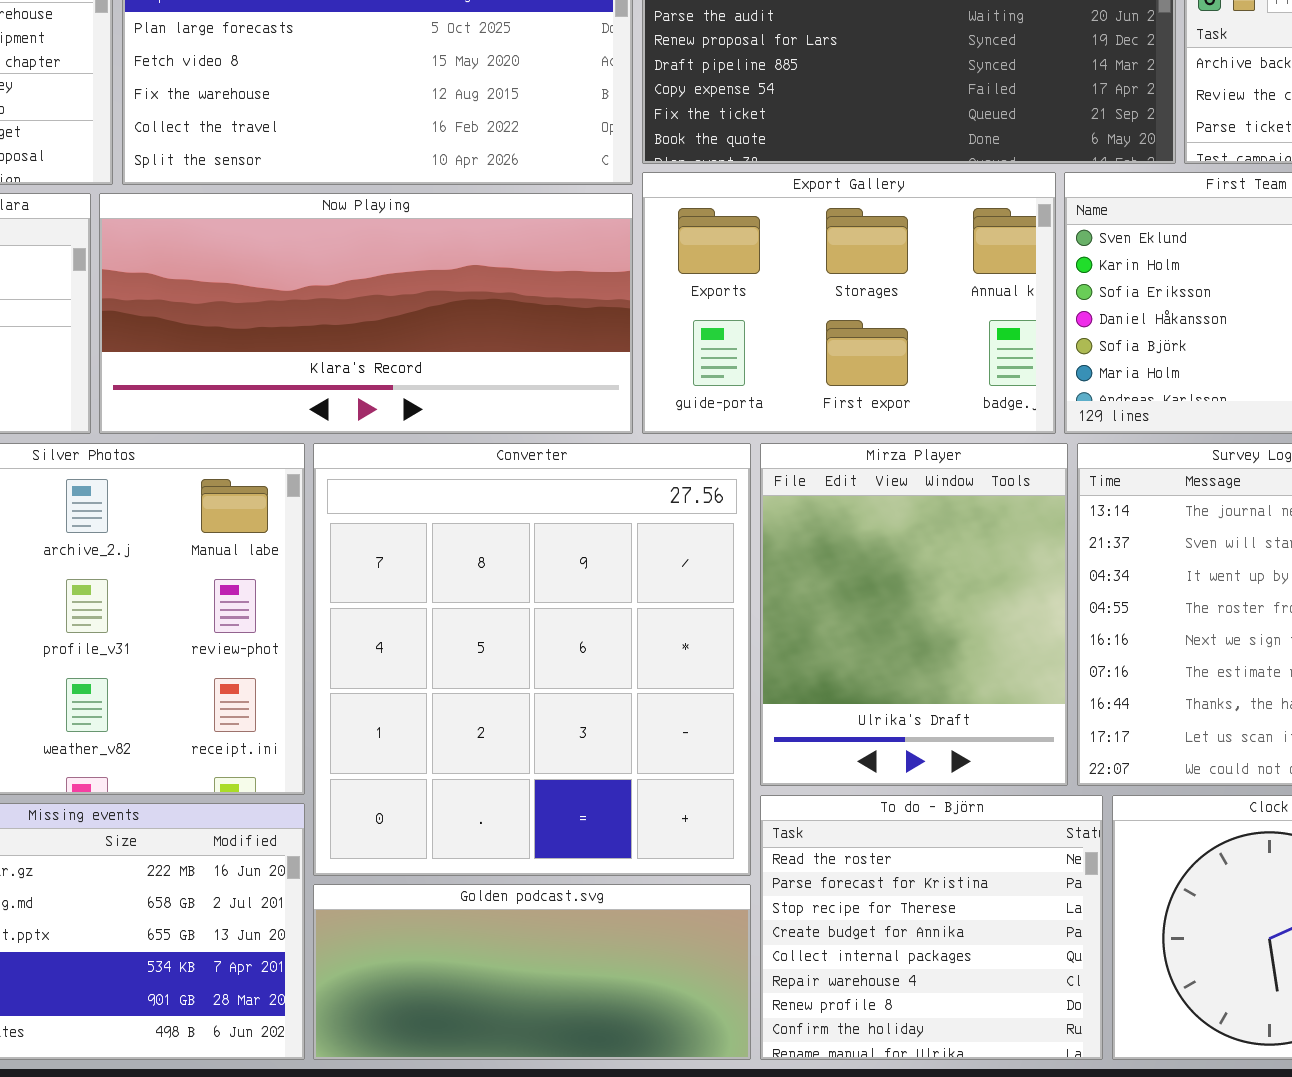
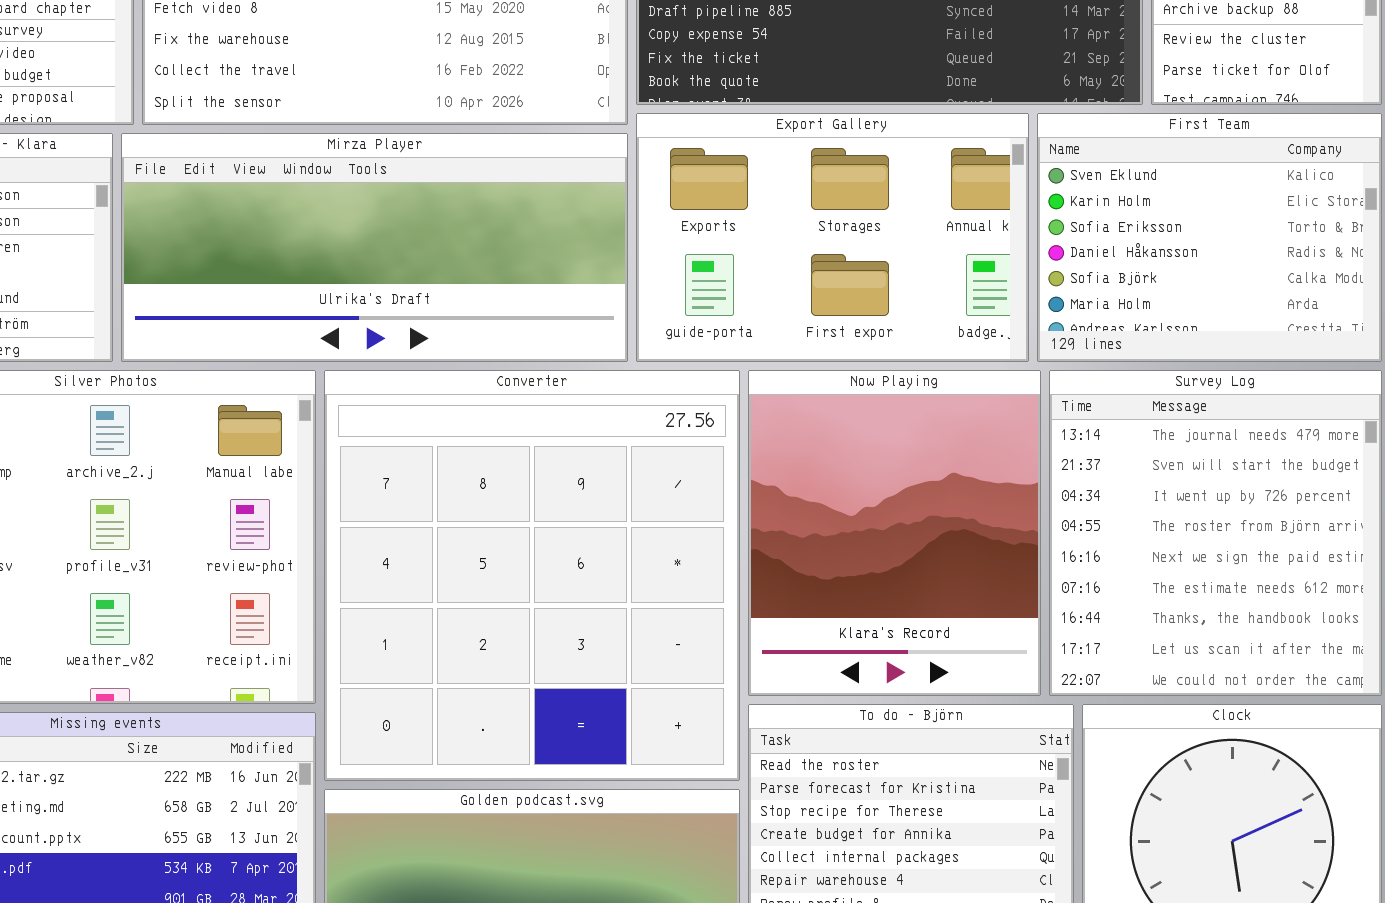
Now Playing: [99,193,633,434] -> [748,370,1041,696], moved, resized
Mirza Player: [760,443,1068,786] -> [121,133,628,362], moved, resized

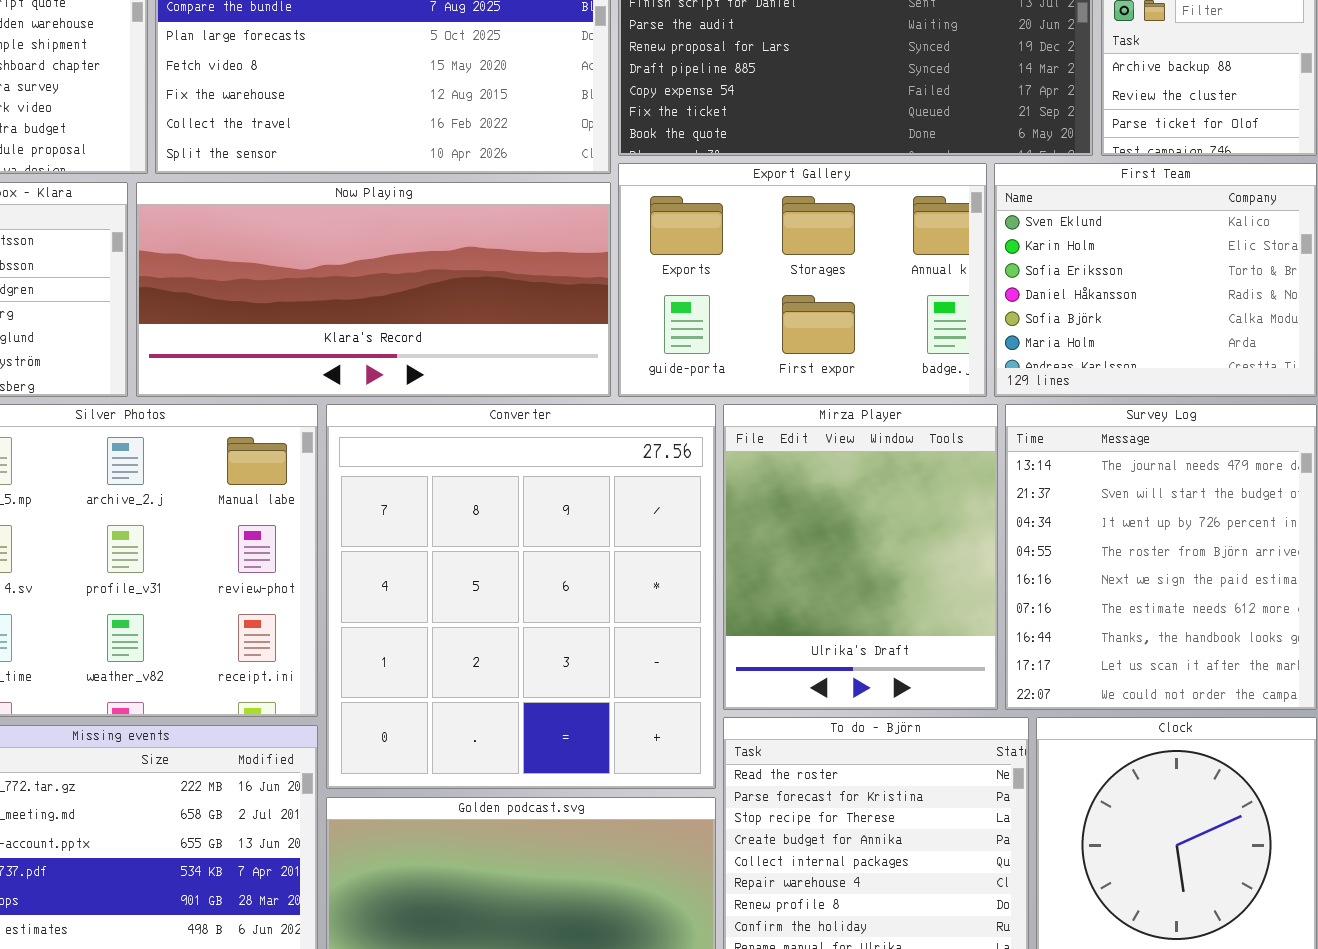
Mirza Player: [121,133,628,362] -> [723,404,998,710], moved, resized
Now Playing: [748,370,1041,696] -> [136,182,611,397], moved, resized

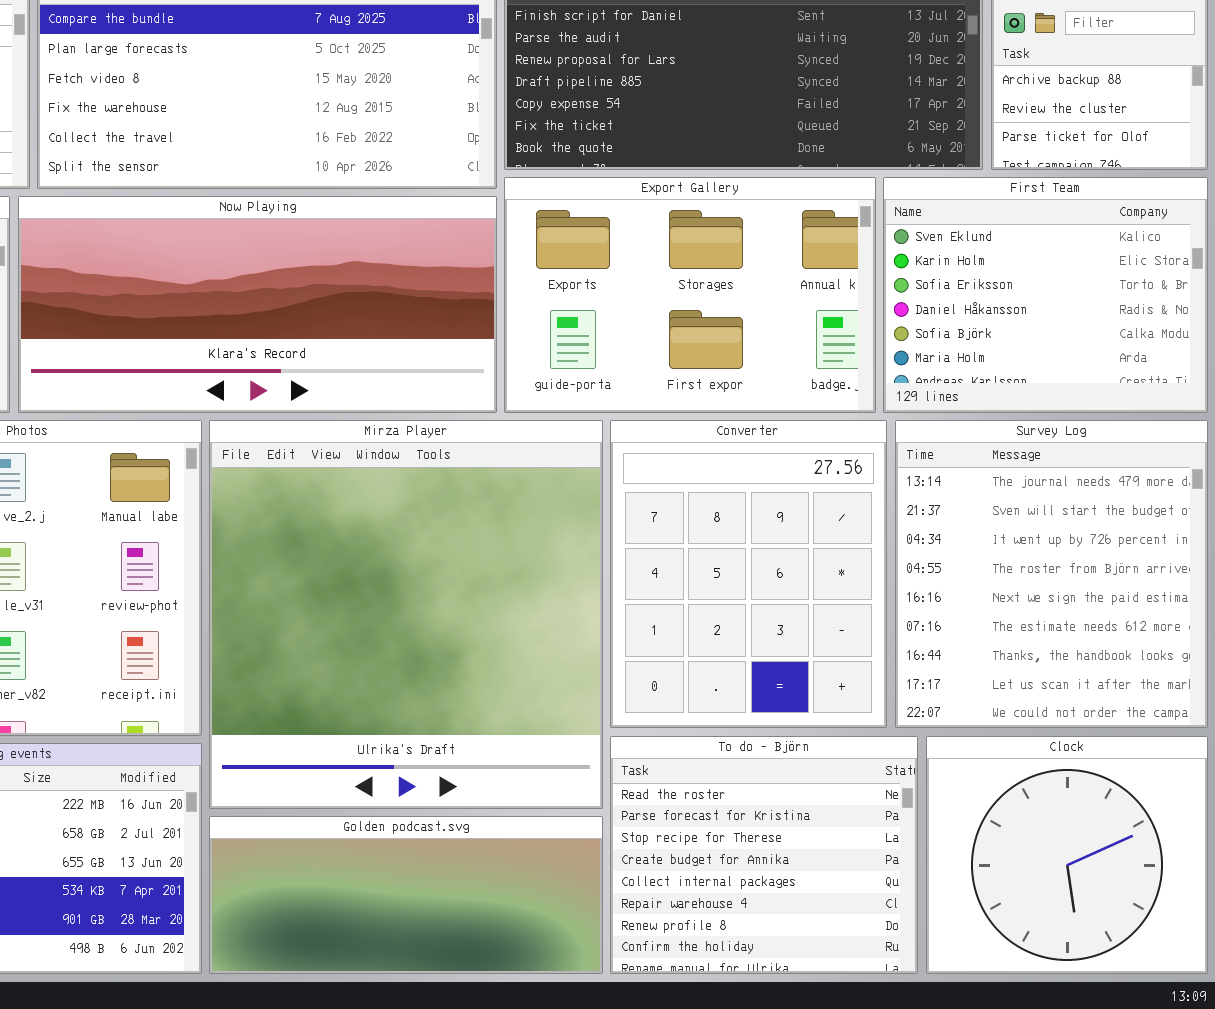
Converter: [326,404,716,789] -> [610,420,887,728], moved, resized
Mirza Player: [723,404,998,710] -> [209,420,603,809], moved, resized

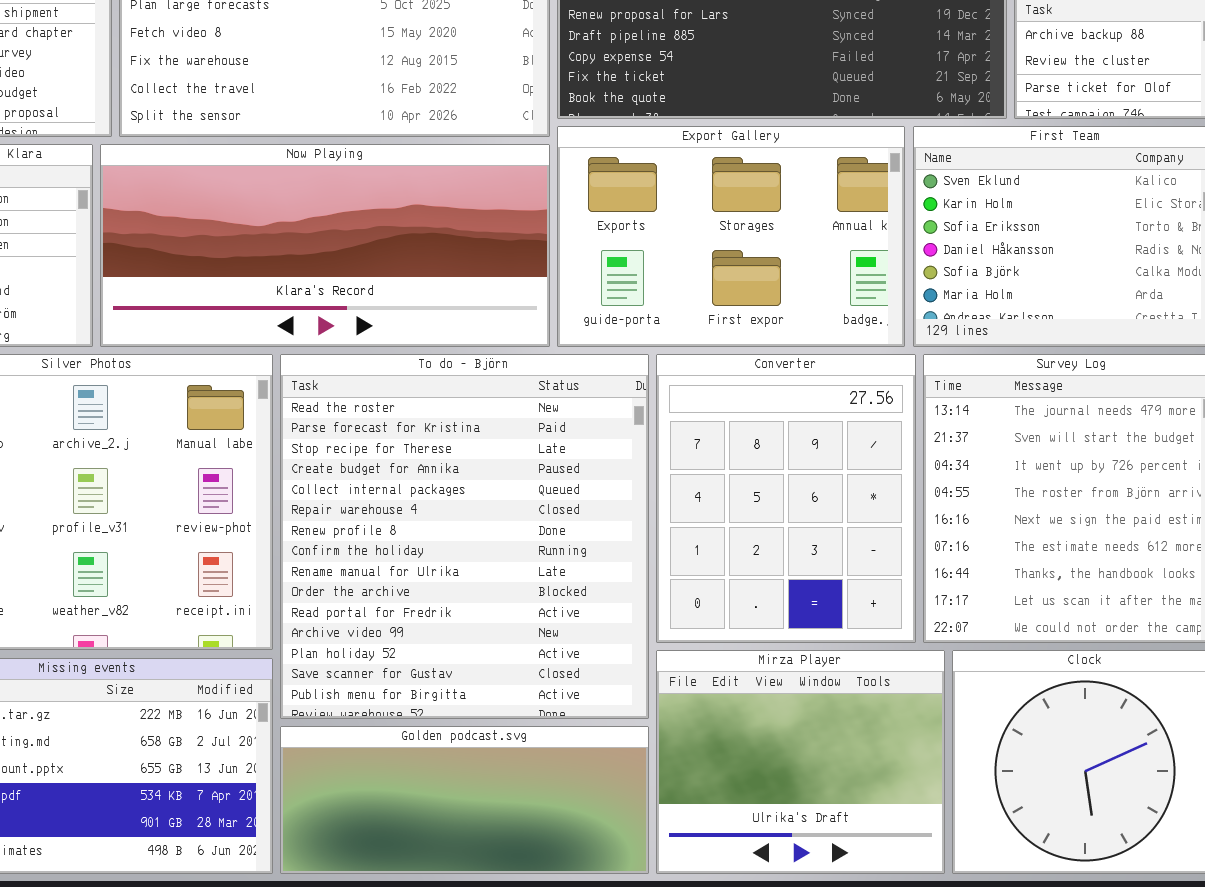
Mirza Player: [209,420,603,809] -> [656,650,945,874], moved, resized
To do - Björn: [610,736,918,974] -> [280,354,649,719], moved, resized

